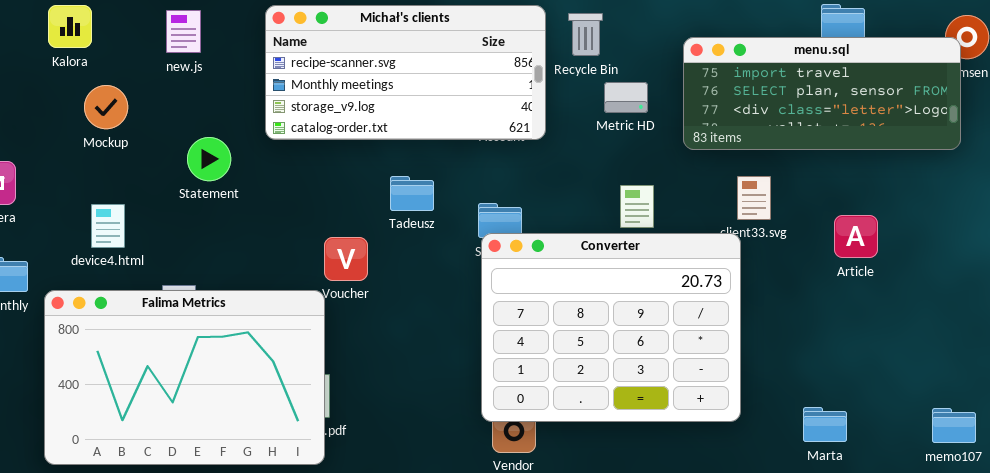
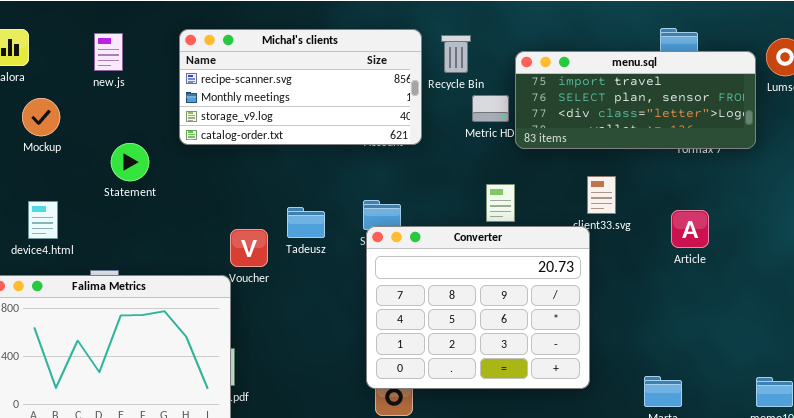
menu.sql: [683,37,961,150] -> [515,51,756,149], moved
Tadeusz: [390,176,434,211] -> [287,207,325,238], moved

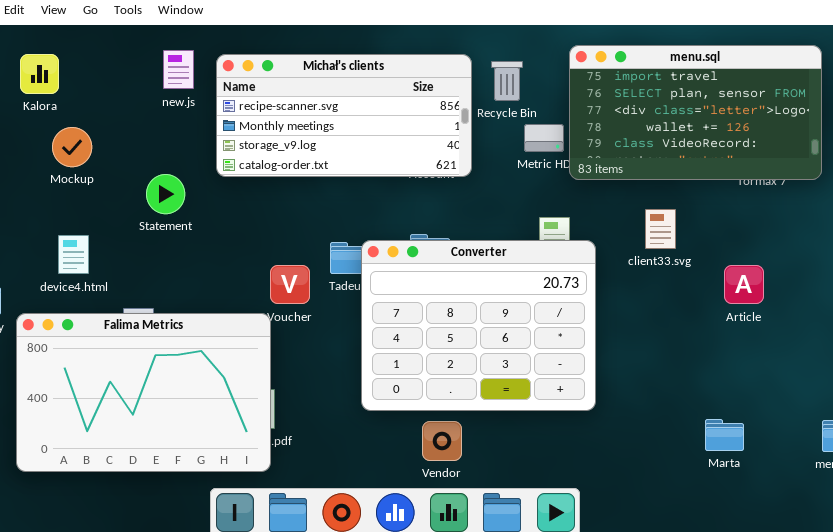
new.js: [94,33,123,71] -> [163,50,194,89], moved
menu.sql: [515,51,756,149] -> [569,45,822,180], resized
Article: [671,210,709,248] -> [724,265,764,304], moved
Converter: [366,226,590,389] -> [361,240,596,411], moved

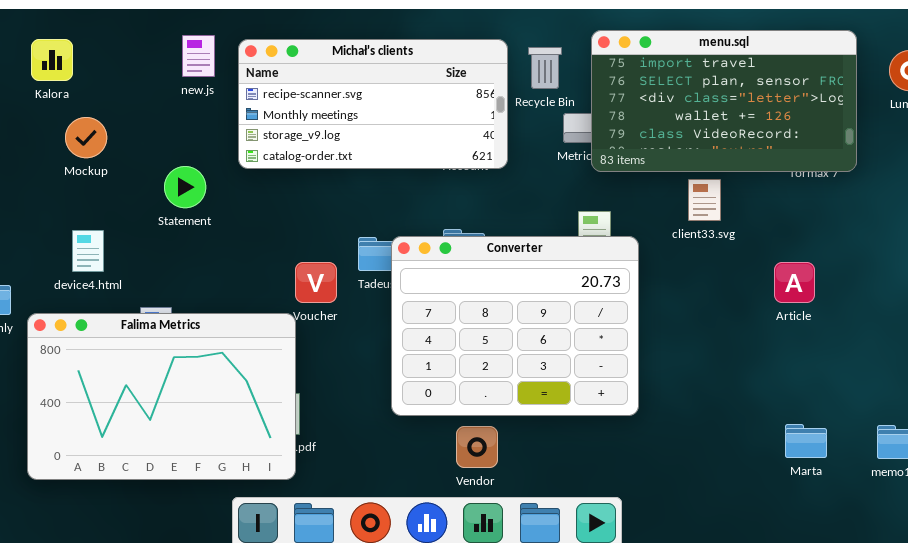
menu.sql: [569,45,822,180] -> [591,30,857,172], moved
client33.svg: [645,209,676,249] -> [688,179,721,221], moved
Marta: [705,419,744,451] -> [785,424,827,458], moved

